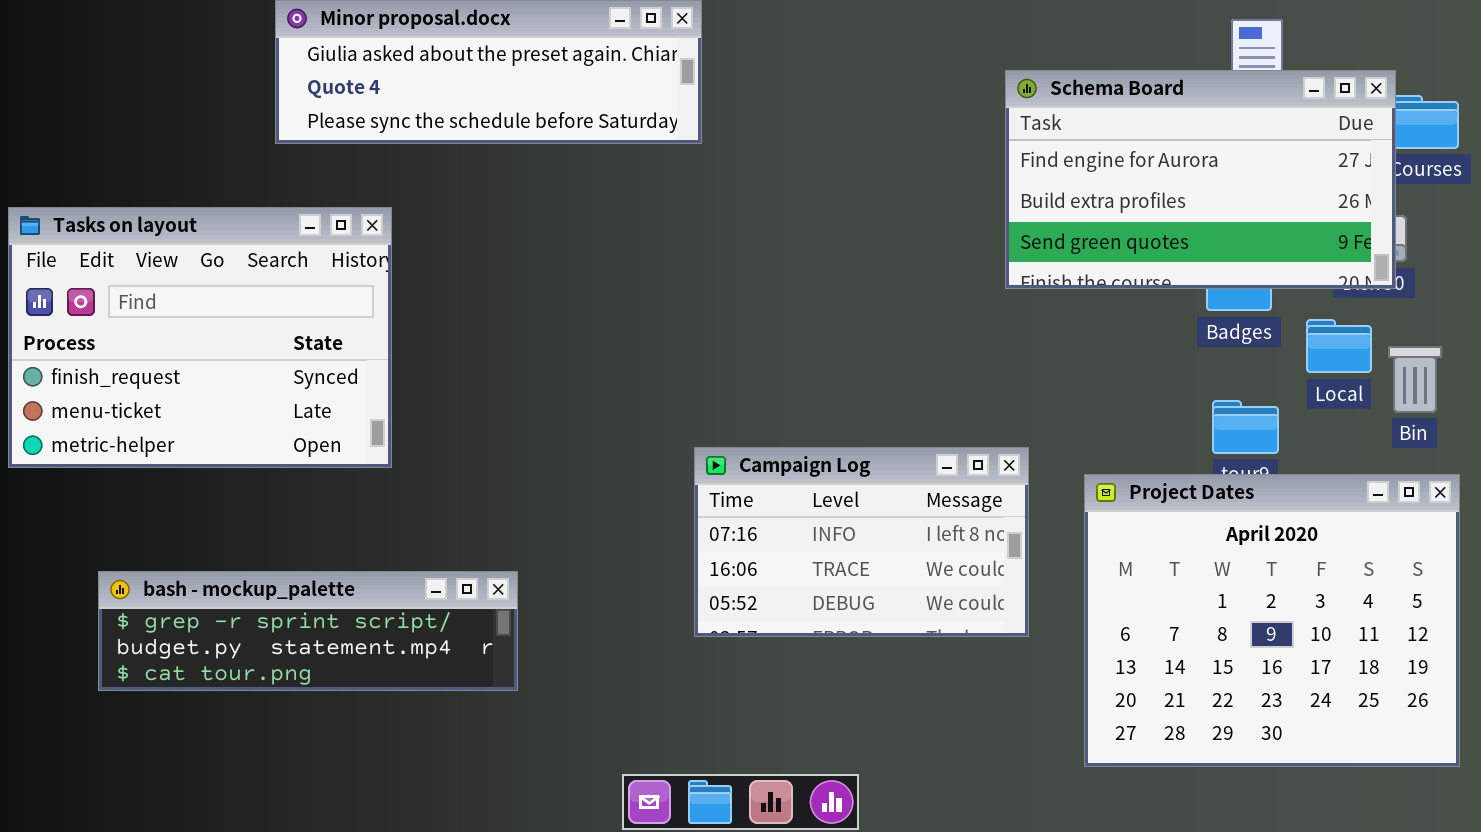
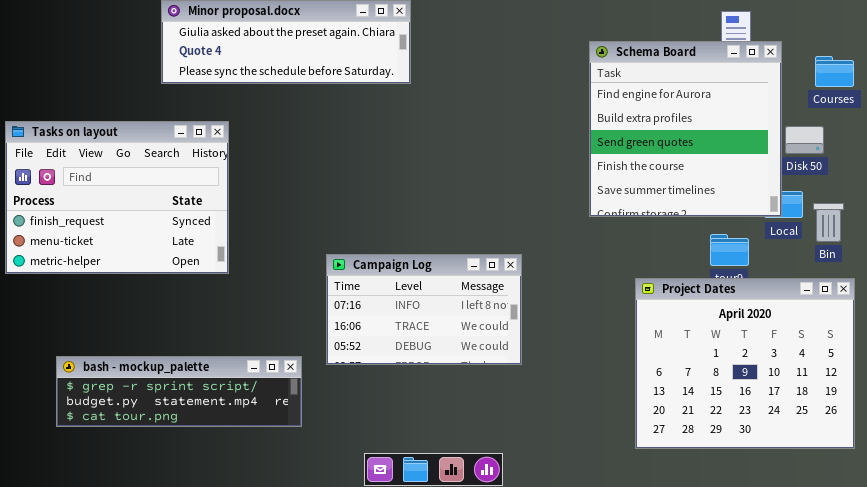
Schema Board: [1005,70,1396,289] -> [589,41,782,217], resized
Campaign Log: [694,447,1029,637] -> [326,254,522,365], moved
bash - mockup_palette: [98,571,518,691] -> [56,356,302,427], moved

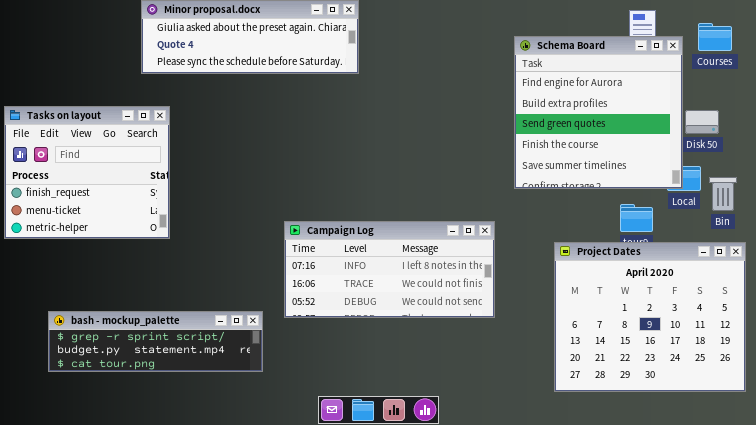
Courses: [815,56,854,87] -> [698,23,732,51], moved
Tasks on layout: [5,121,229,274] -> [4,106,170,239], resized
Campaign Log: [326,254,522,365] -> [284,221,495,318], resized

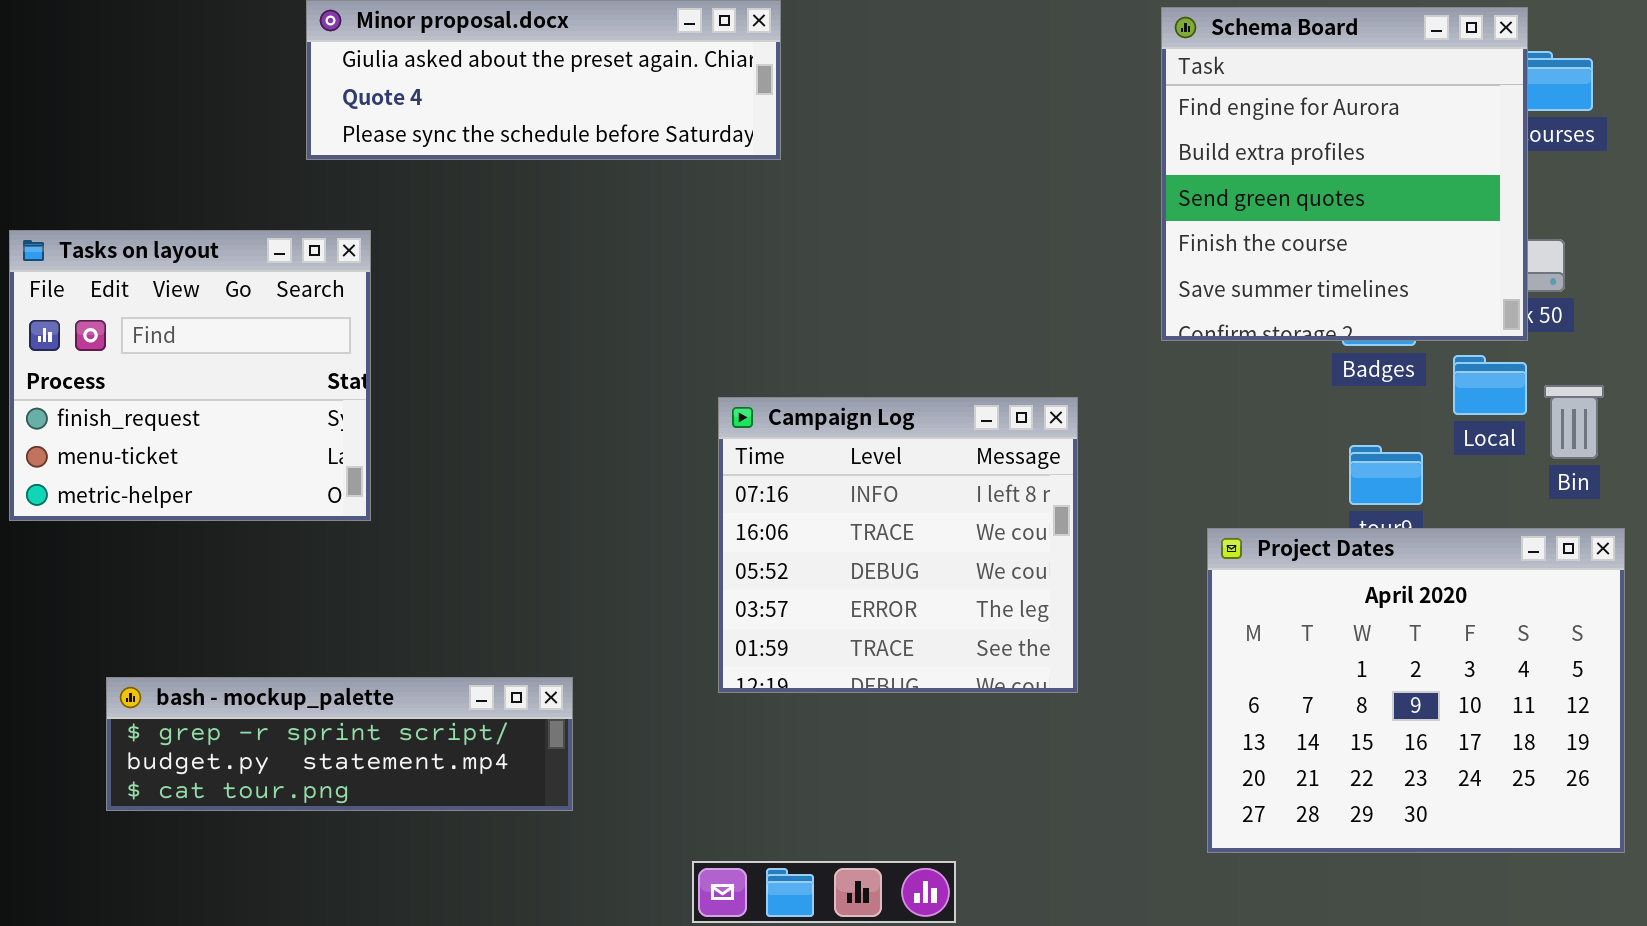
Schema Board: [514,36,683,189] -> [1161,7,1528,341], moved
Campaign Log: [284,221,495,318] -> [718,397,1078,693], resized

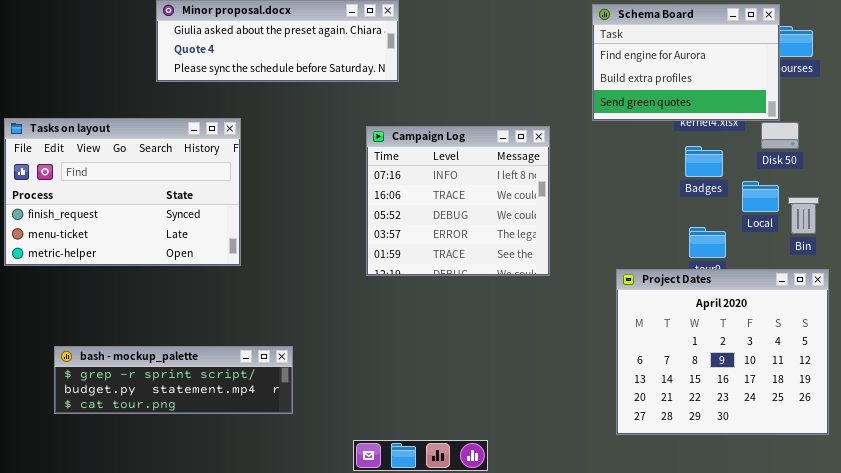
Schema Board: [1161,7,1528,341] -> [592,4,780,121], resized
Tasks on layout: [9,230,371,521] -> [4,118,241,266], resized
Campaign Log: [718,397,1078,693] -> [366,126,550,276], moved

